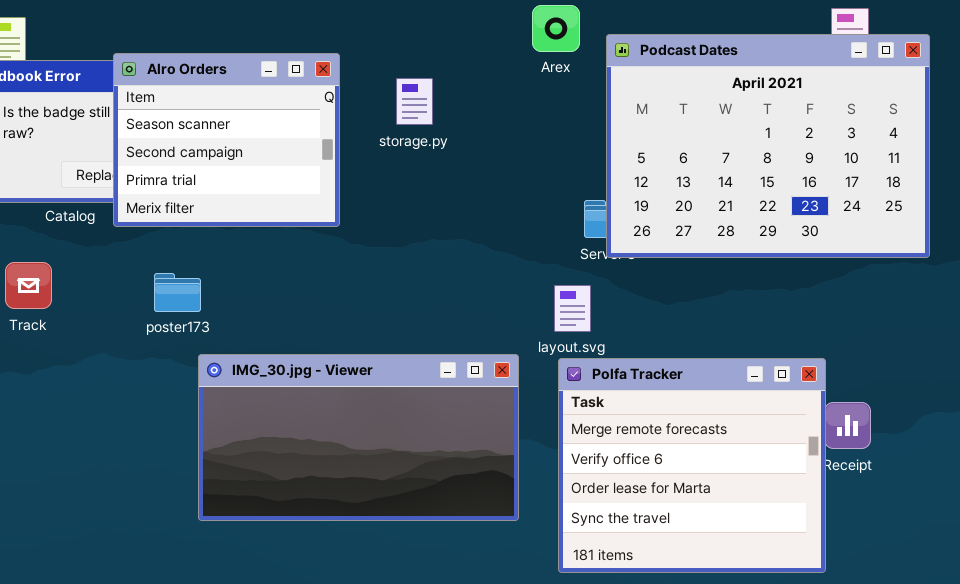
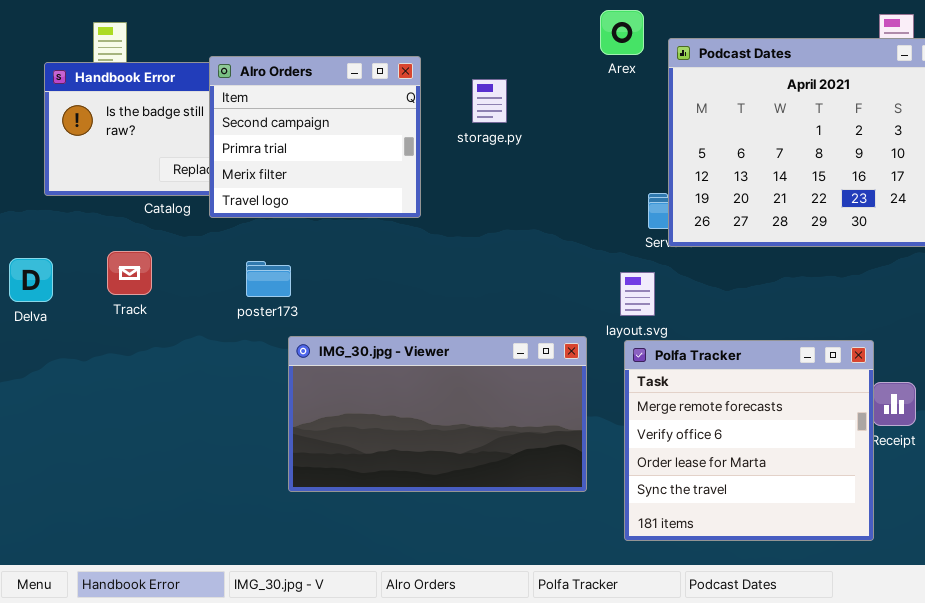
Alro Orders: [113,53,340,227] -> [209,56,421,218], scrolled down 1 row

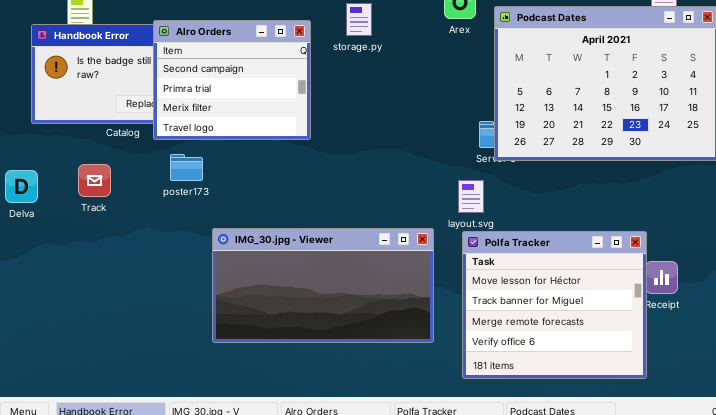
storage.py: [472,79,507,123] -> [346,3,372,36], moved
poster173: [246,261,291,297] -> [170,154,203,181], moved
Polfa Tracker: [624,340,874,541] -> [462,231,647,379], scrolled up 2 rows

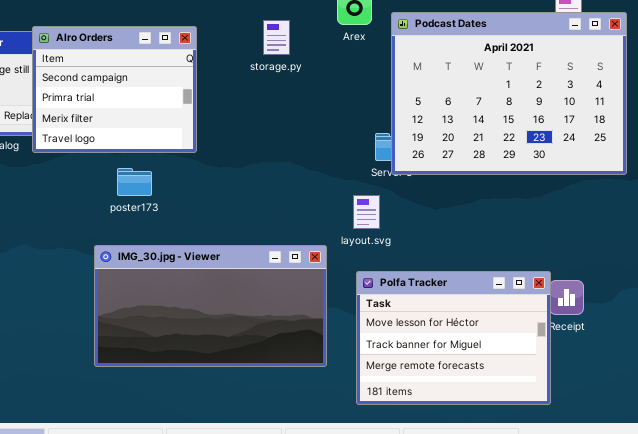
storage.py: [346,3,372,36] -> [263,20,290,55], moved
poster173: [170,154,203,181] -> [117,168,152,196], moved
Polfa Tracker: [462,231,647,379] -> [356,271,551,405], resized

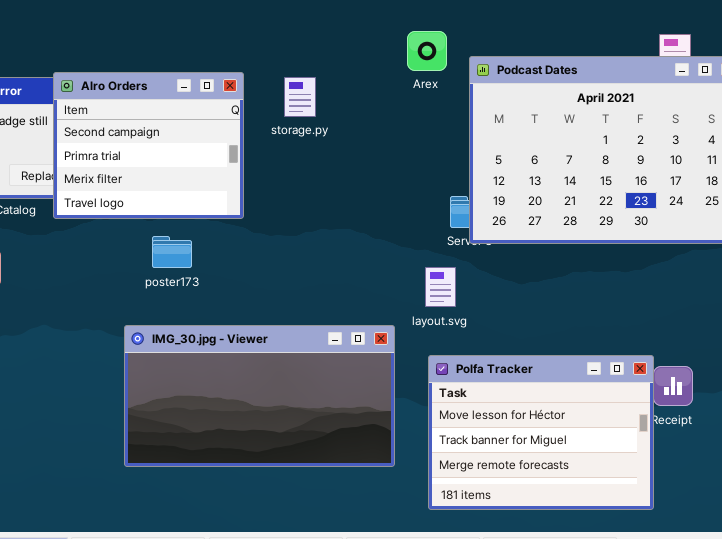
storage.py: [263,20,290,55] -> [284,77,316,117], moved

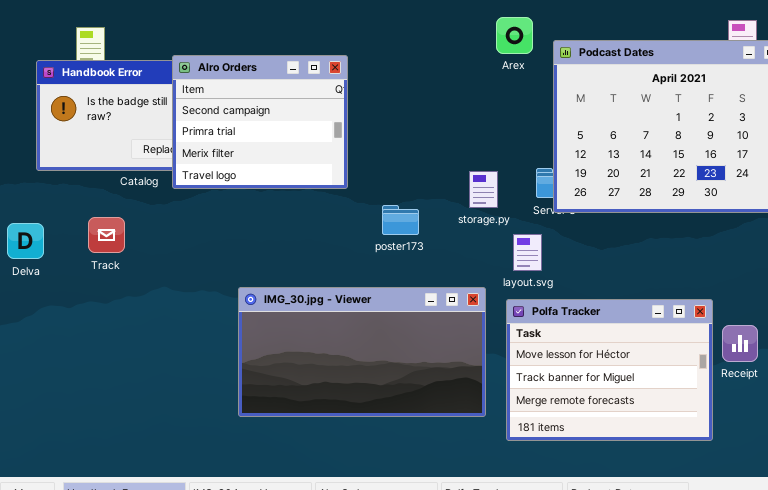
storage.py: [284,77,316,117] -> [469,171,498,208], moved
poster173: [152,236,192,268] -> [382,205,419,235], moved
Polfa Tracker: [428,355,654,510] -> [506,299,713,441], moved

